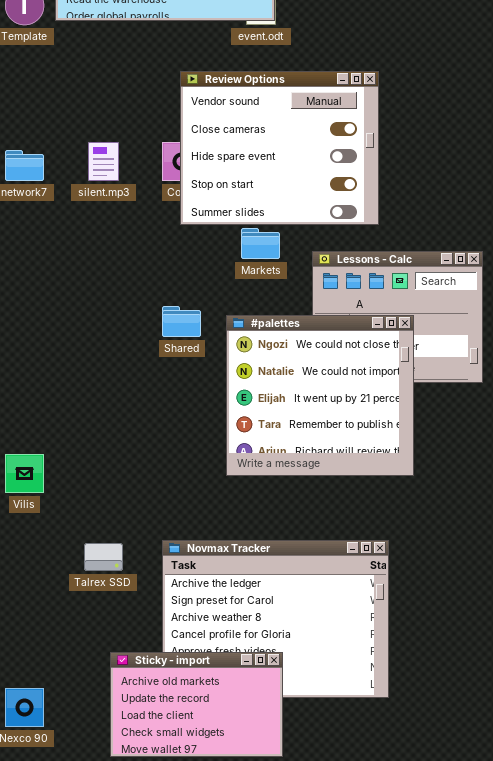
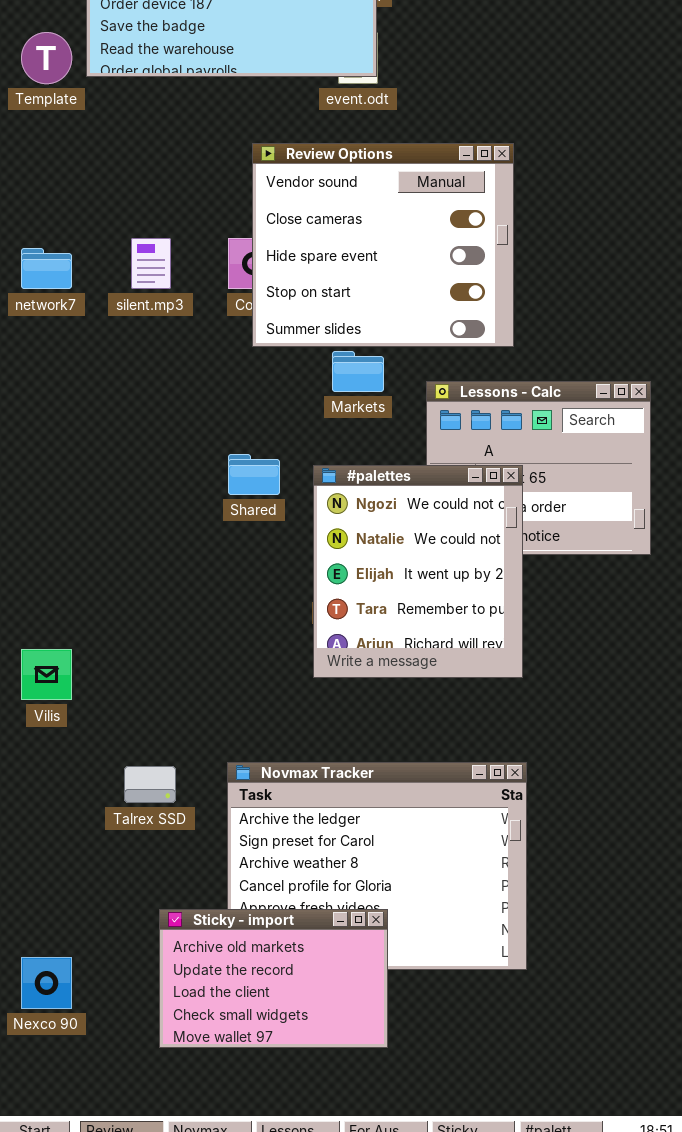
#palettes: [226,315,414,476] -> [313,465,523,678], resized

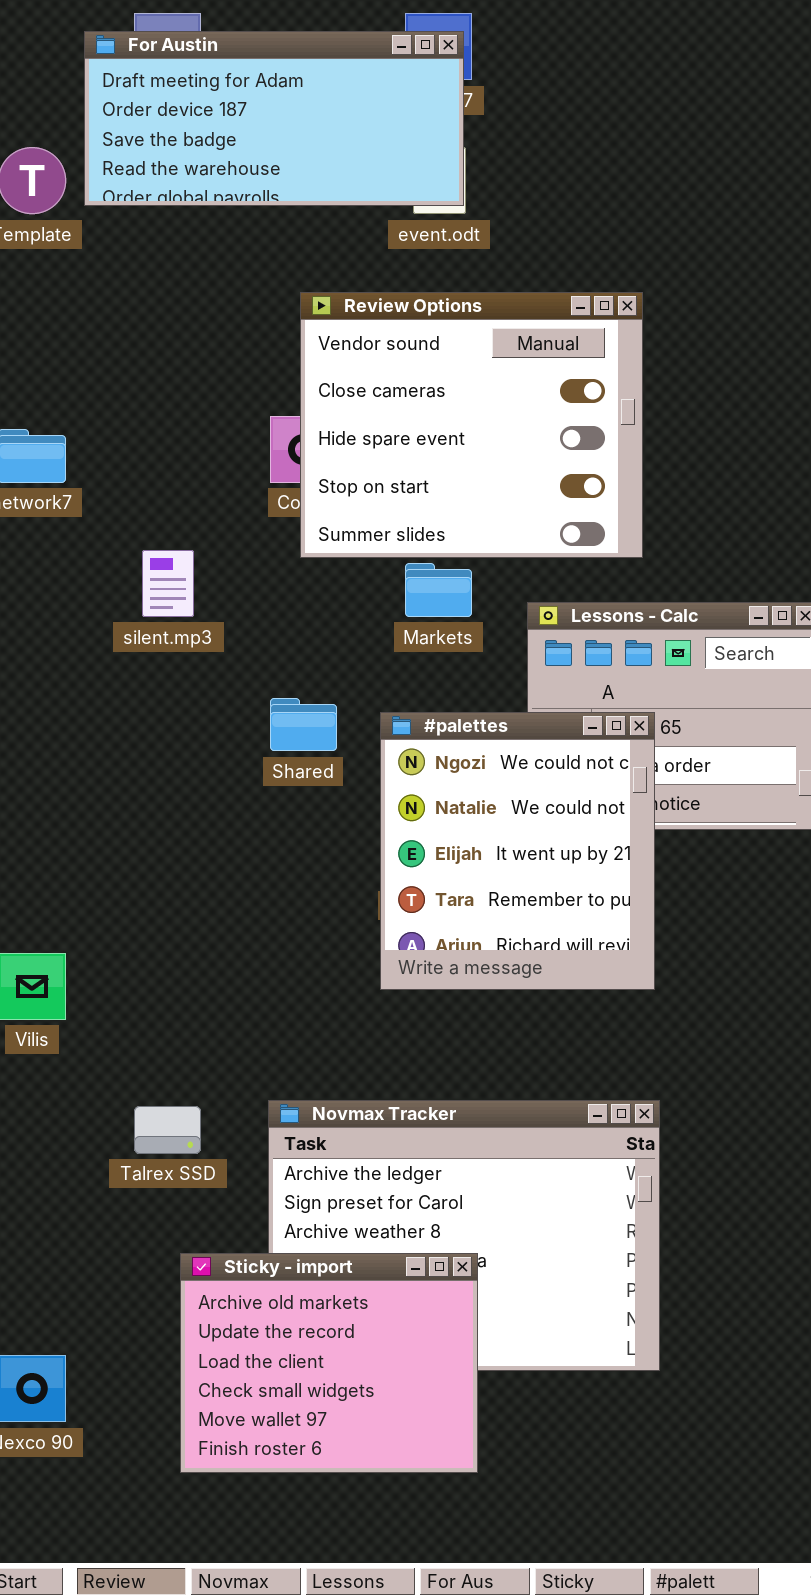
silent.mp3: [131,238,171,289] -> [142,550,194,617], moved
Sticky - import: [159,909,388,1048] -> [180,1253,478,1473], resized

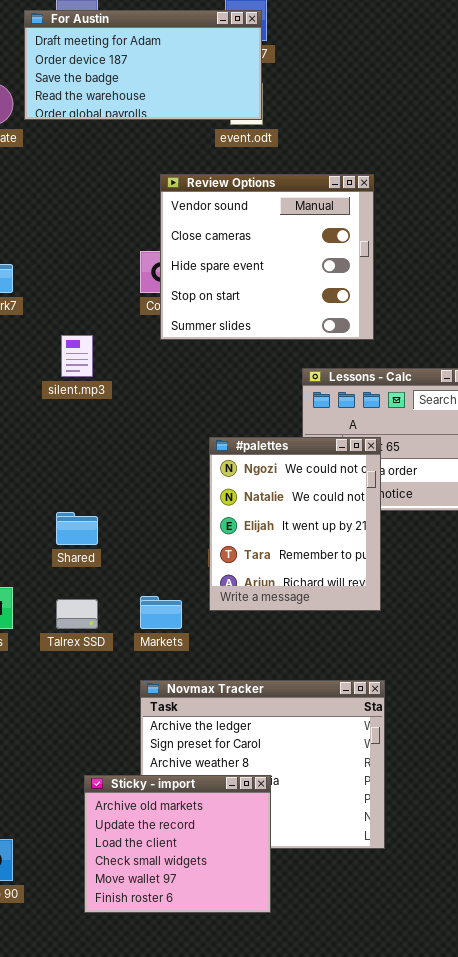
Markets: [405,563,472,617] -> [140,596,182,629], moved
Shared: [270,698,337,751] -> [56,512,98,545], moved
Talrex SSD: [134,1106,201,1154] -> [56,599,98,629], moved

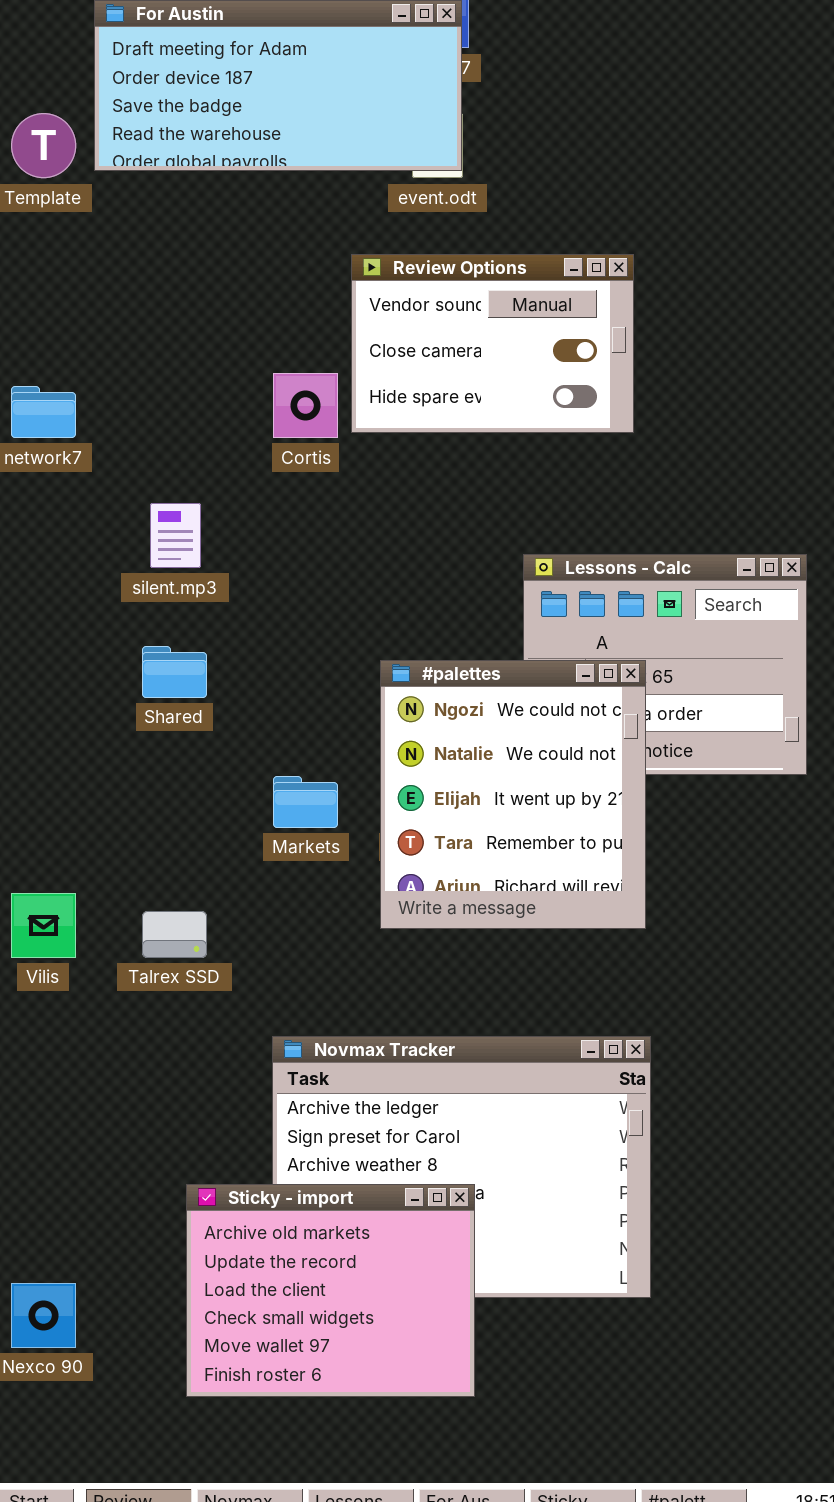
Review Options: [160,174,374,340] -> [351,254,634,433], resized
Shared: [56,512,98,545] -> [142,646,207,698], moved
Markets: [140,596,182,629] -> [273,776,338,828], moved

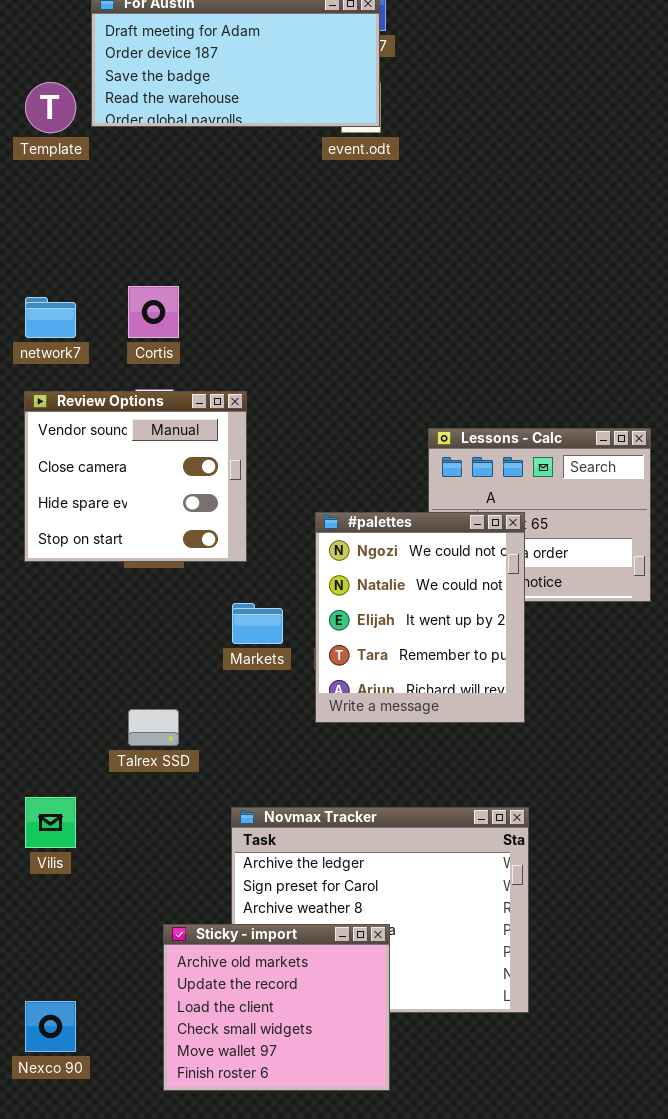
Review Options: [351,254,634,433] -> [24,391,247,562], moved, resized
Cortis: [273,373,338,438] -> [128,286,179,338], moved
Vilis: [11,893,76,958] -> [25,797,76,848], moved

